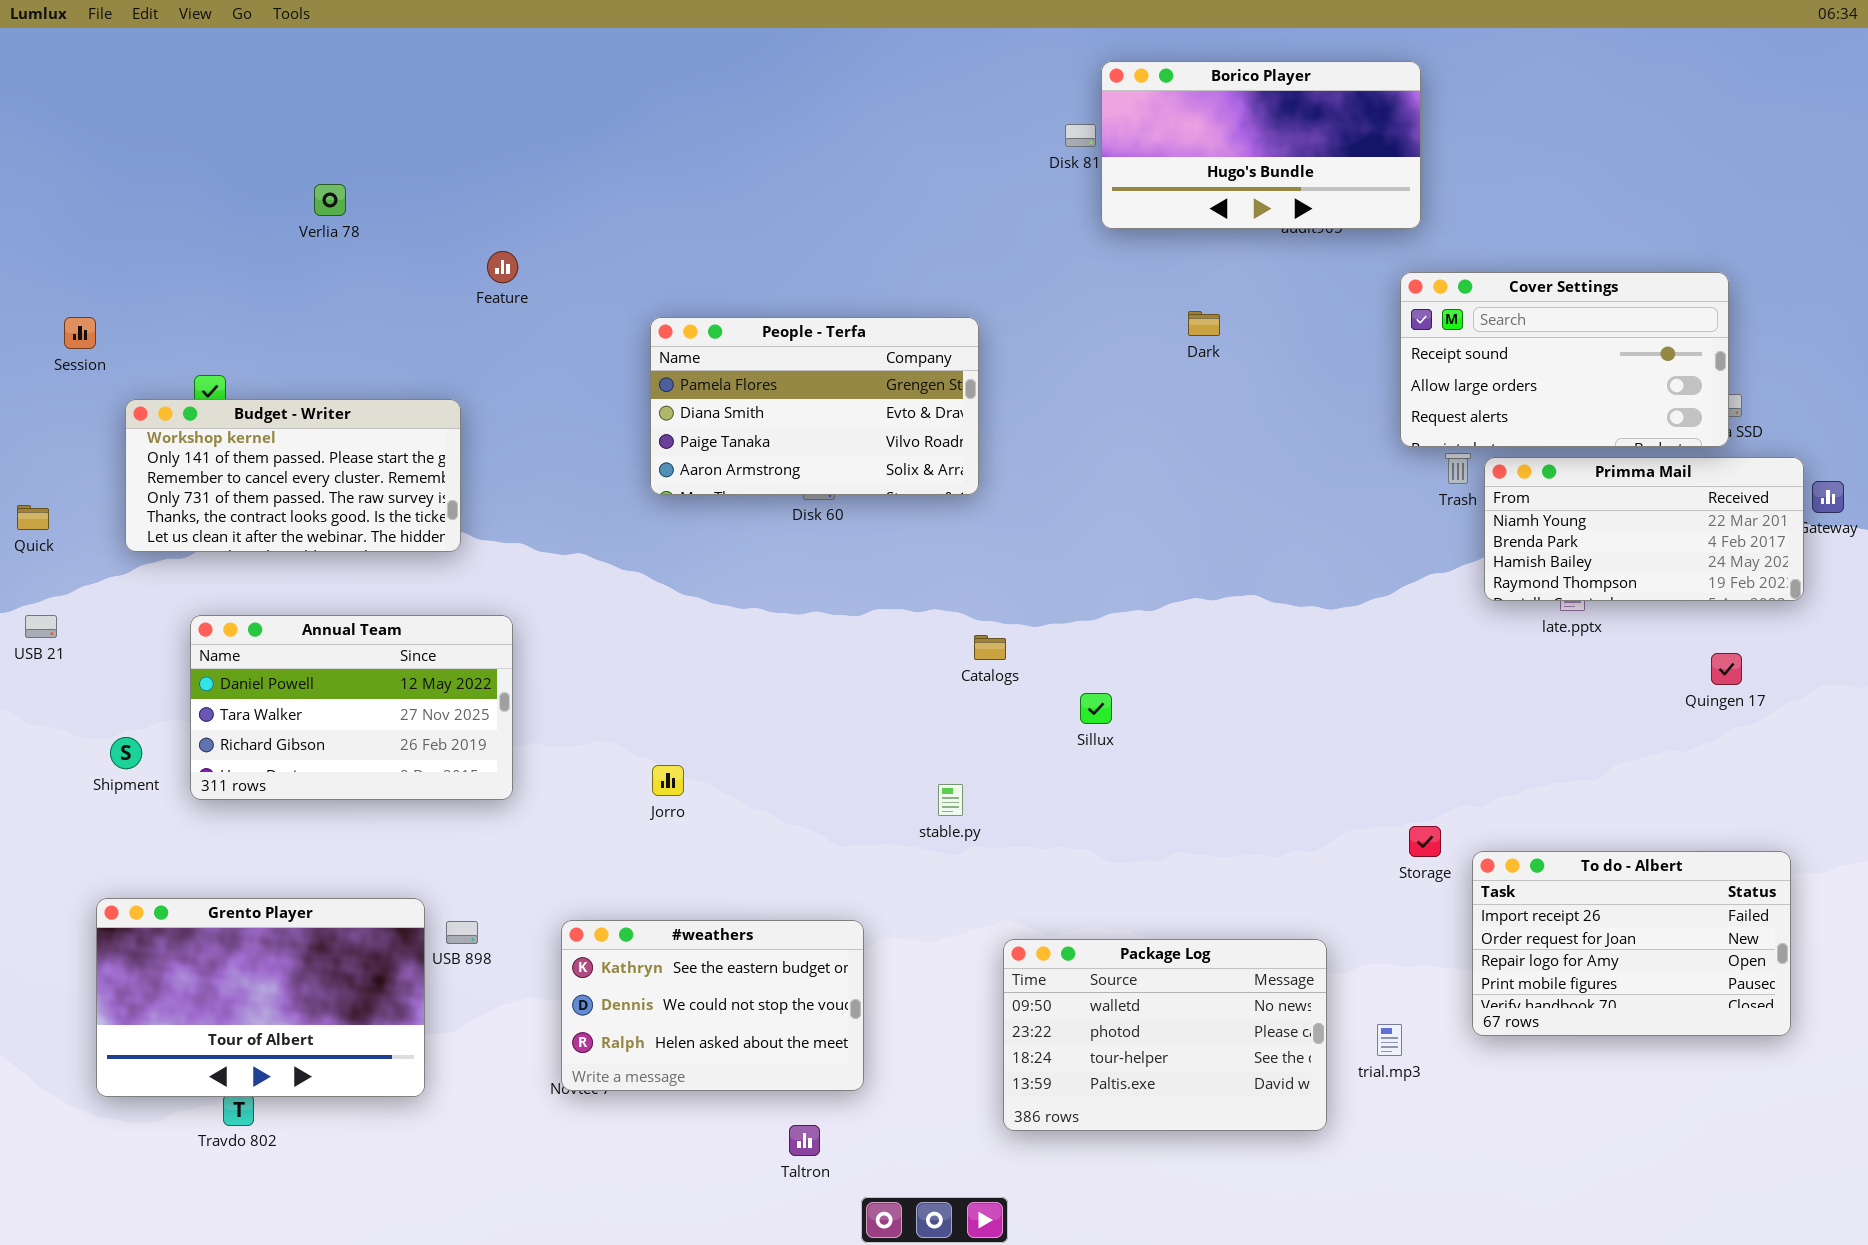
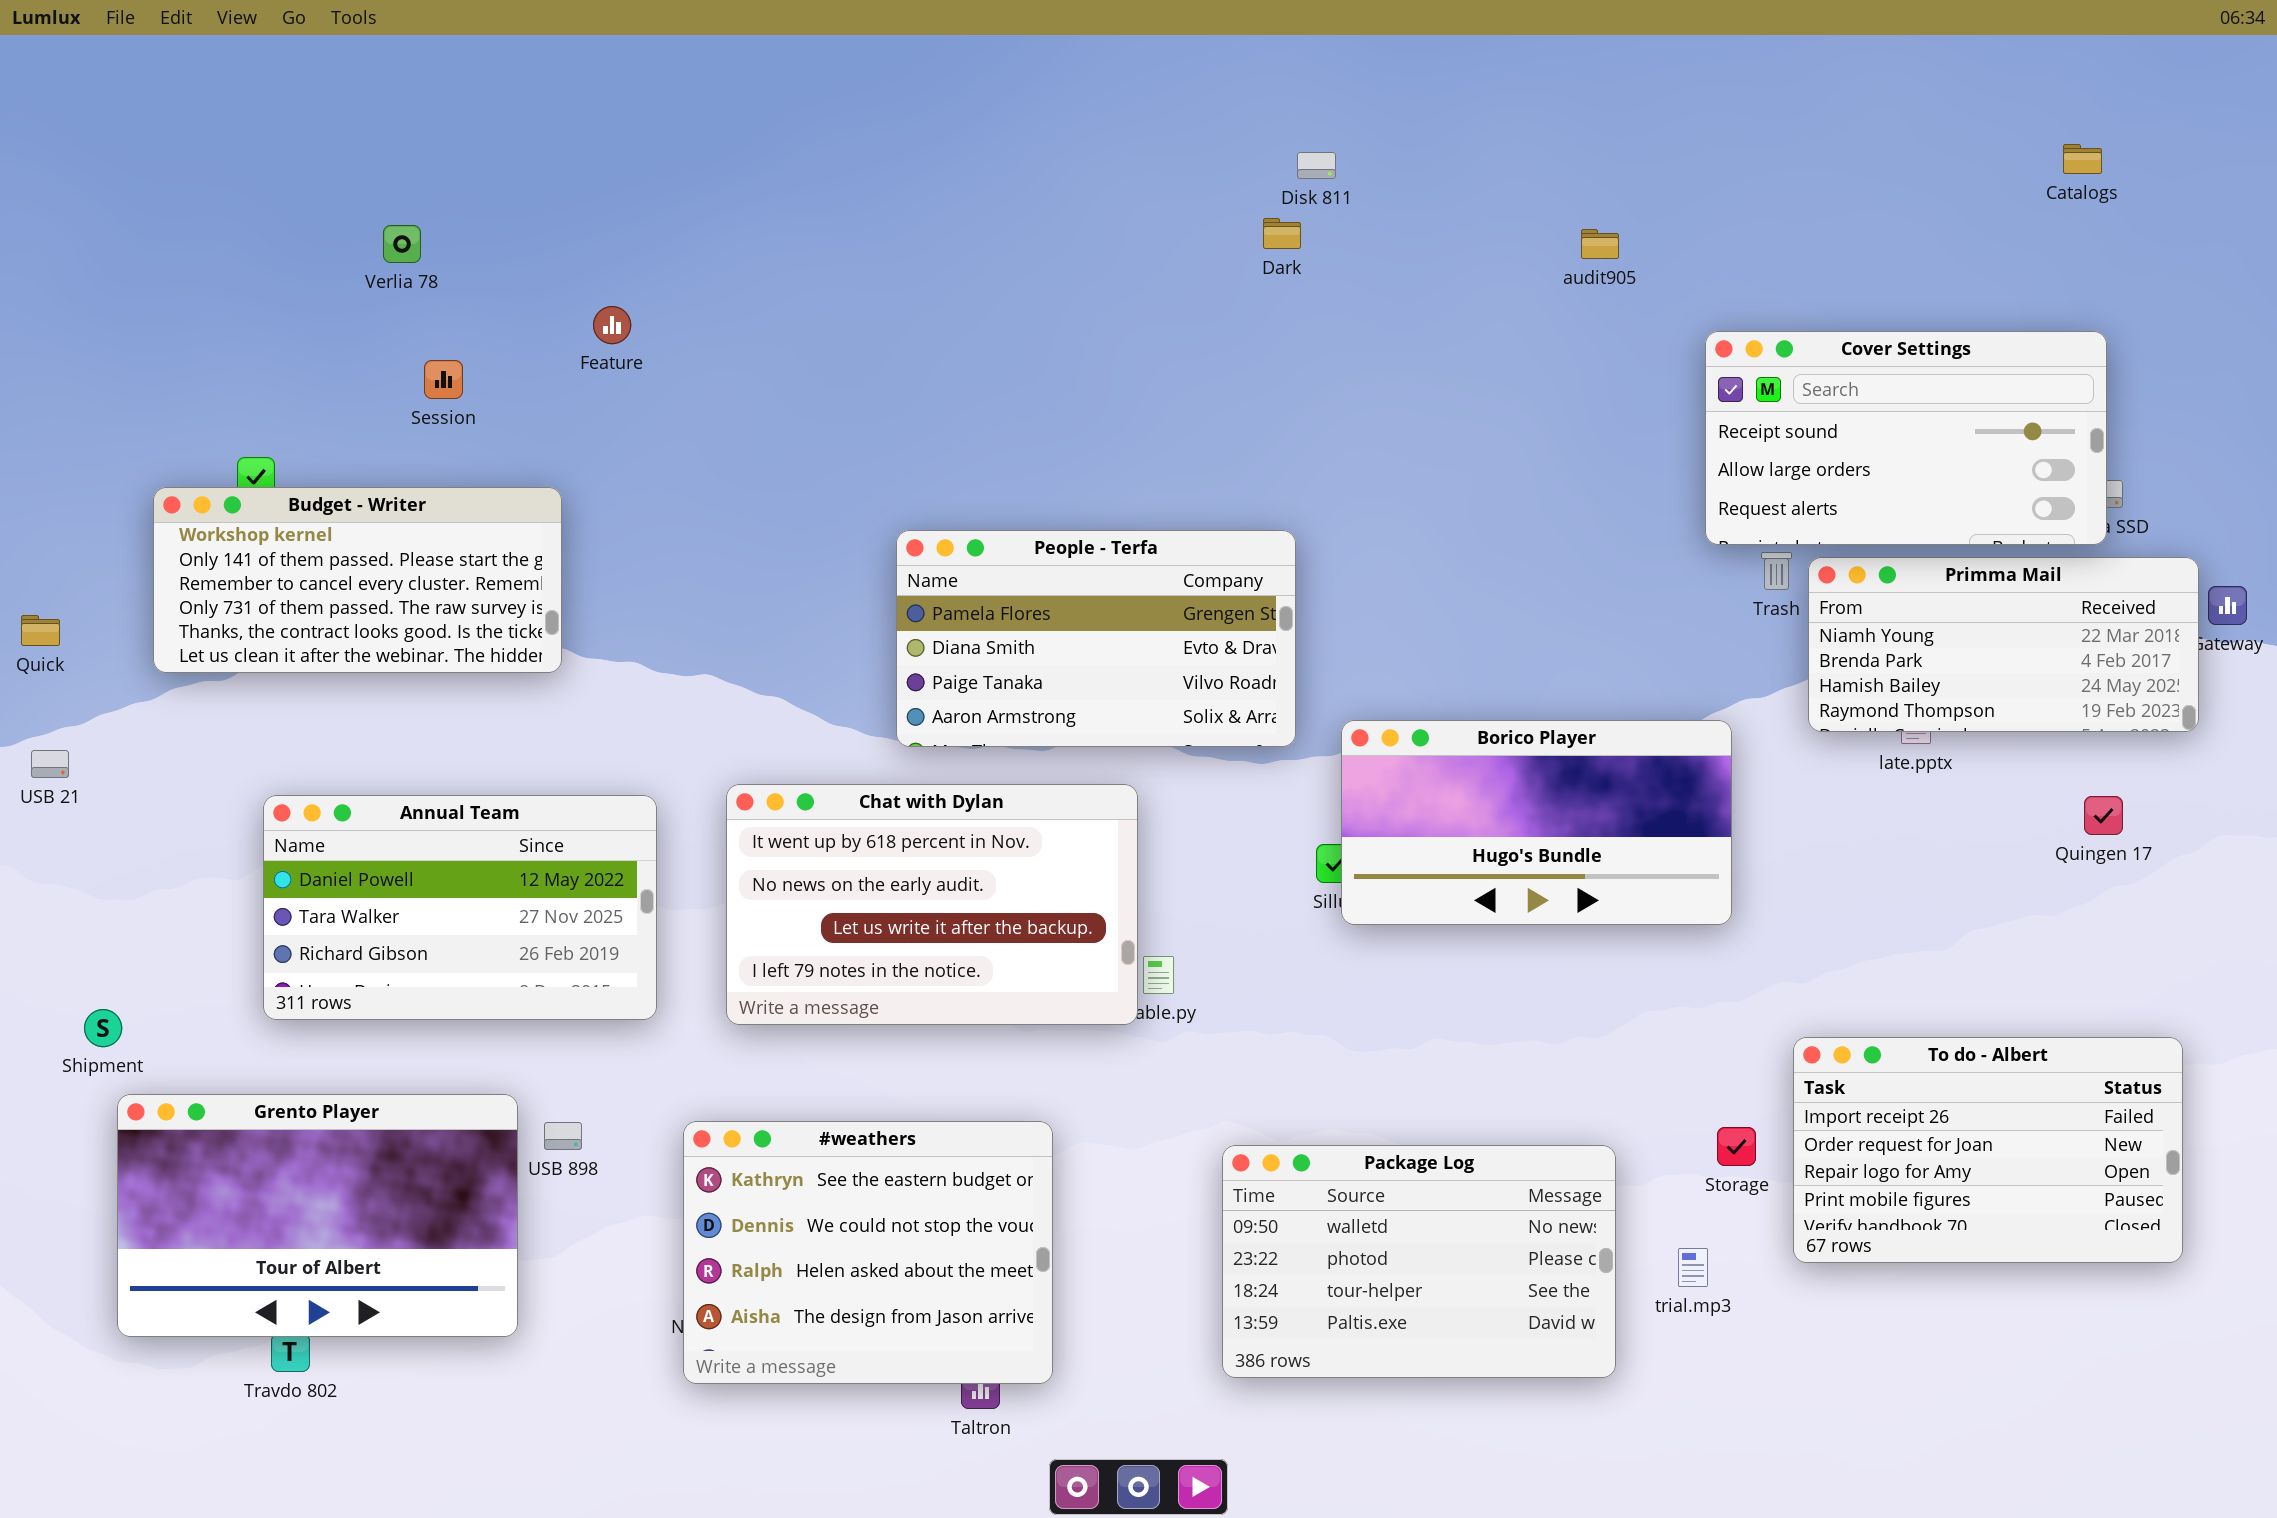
Borico Player: [1101,61,1421,229] -> [1341,720,1732,925], moved
Dark: [1188,311,1220,336] -> [1263,218,1301,249], moved
Session: [64,317,96,349] -> [424,360,463,399], moved
People - Terfa: [650,317,979,495] -> [896,530,1296,747], moved
Annual Team: [190,615,513,800] -> [263,795,657,1020], moved
Catalogs: [974,635,1006,660] -> [2063,144,2102,174], moved
Chat with Dylan: none -> [726,784,1138,1025], opened
Shipment: [110,737,142,769] -> [84,1009,122,1047], moved
Storage: [1409,826,1441,857] -> [1717,1127,1756,1166], moved
#weathers: [561,920,864,1091] -> [683,1121,1053,1384], resized

